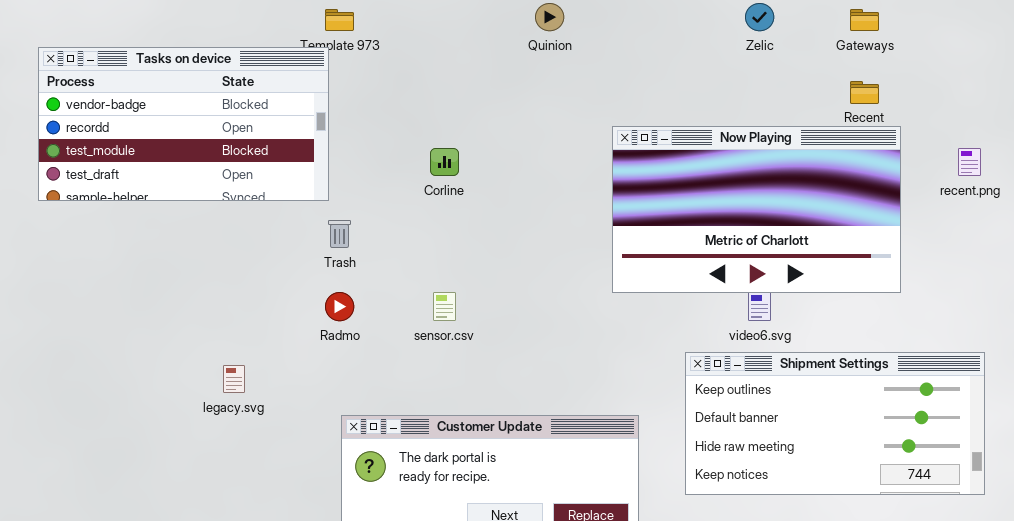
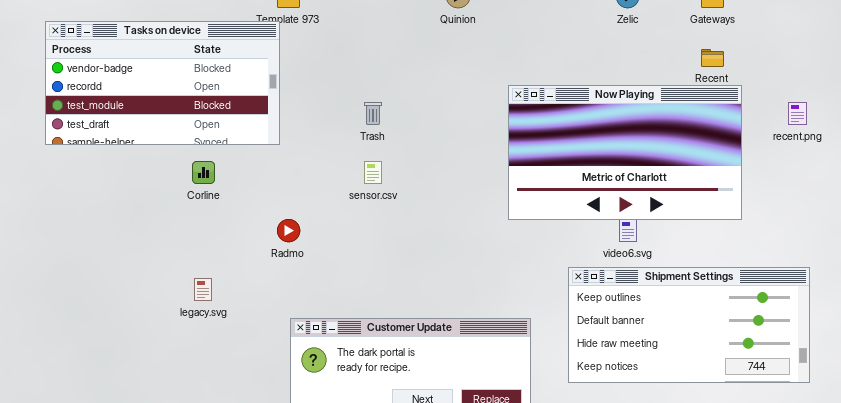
Corline: [430,148,459,176] -> [192,161,215,184], moved
Trash: [328,220,351,248] -> [364,102,382,125], moved
sensor.csv: [433,292,456,321] -> [364,161,382,184], moved

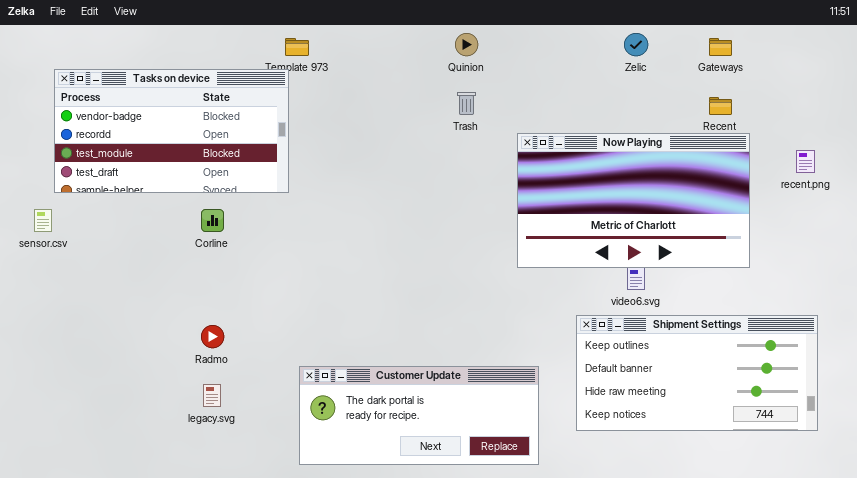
Trash: [364,102,382,125] -> [457,92,476,115], moved
sensor.csv: [364,161,382,184] -> [34,209,52,232], moved
Radmo: [277,219,300,242] -> [201,325,224,348], moved
legacy.svg: [194,278,212,301] -> [203,384,221,407], moved

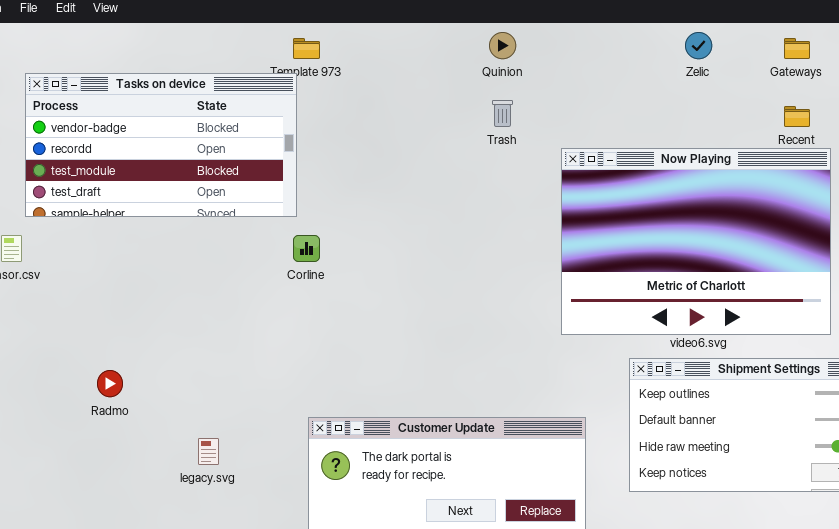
Now Playing: [517,133,750,268] -> [561,148,831,335], resized
Corline: [201,209,224,232] -> [293,235,320,262], moved
Radmo: [201,325,224,348] -> [97,370,123,397], moved

